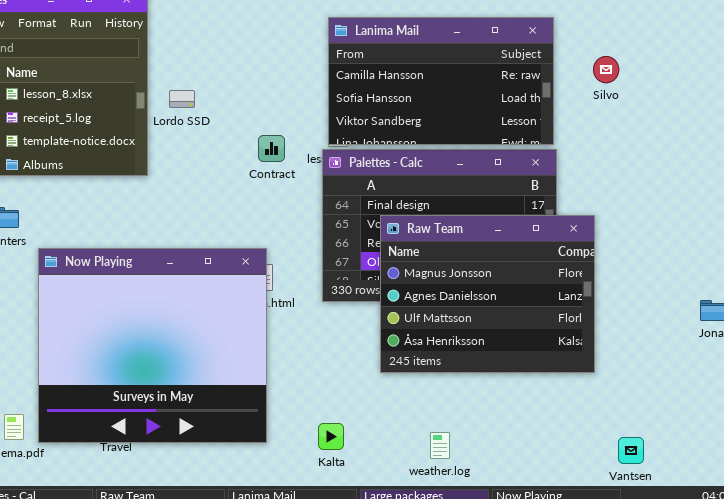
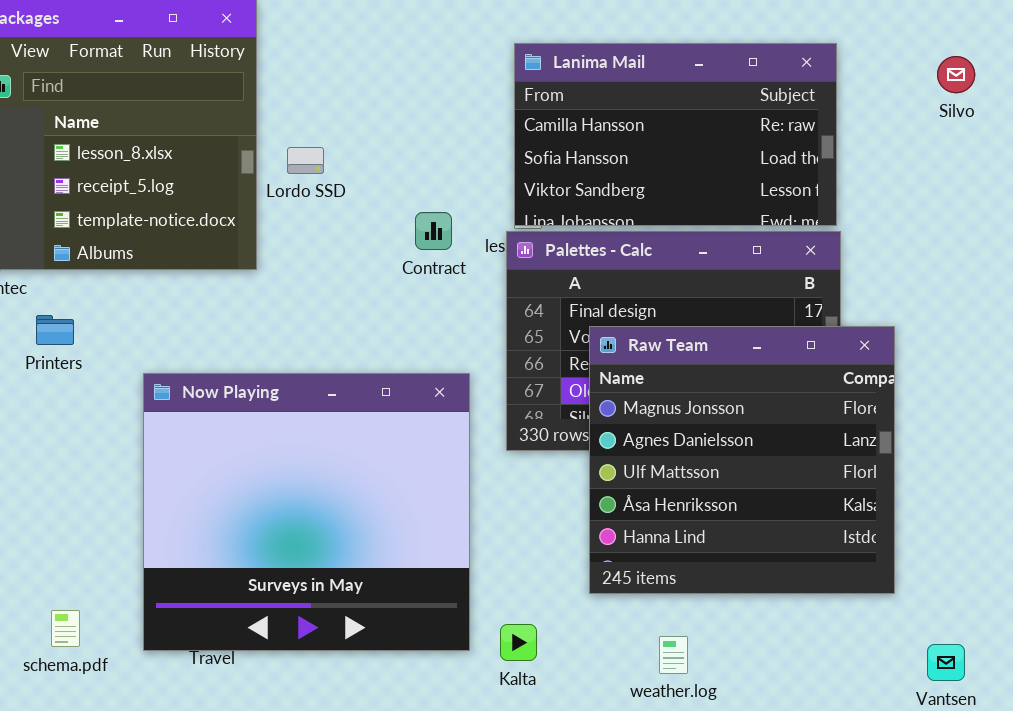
Silvo: [593,56,619,83] -> [937,56,975,93], moved
Raw Team: [380,215,595,373] -> [589,326,895,594], resized
Now Playing: [38,248,267,443] -> [143,373,470,651], moved

